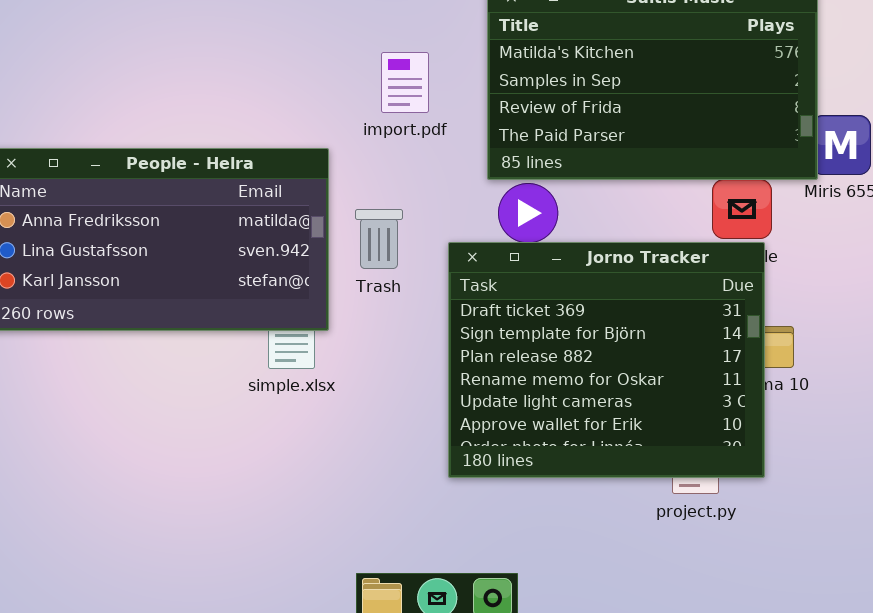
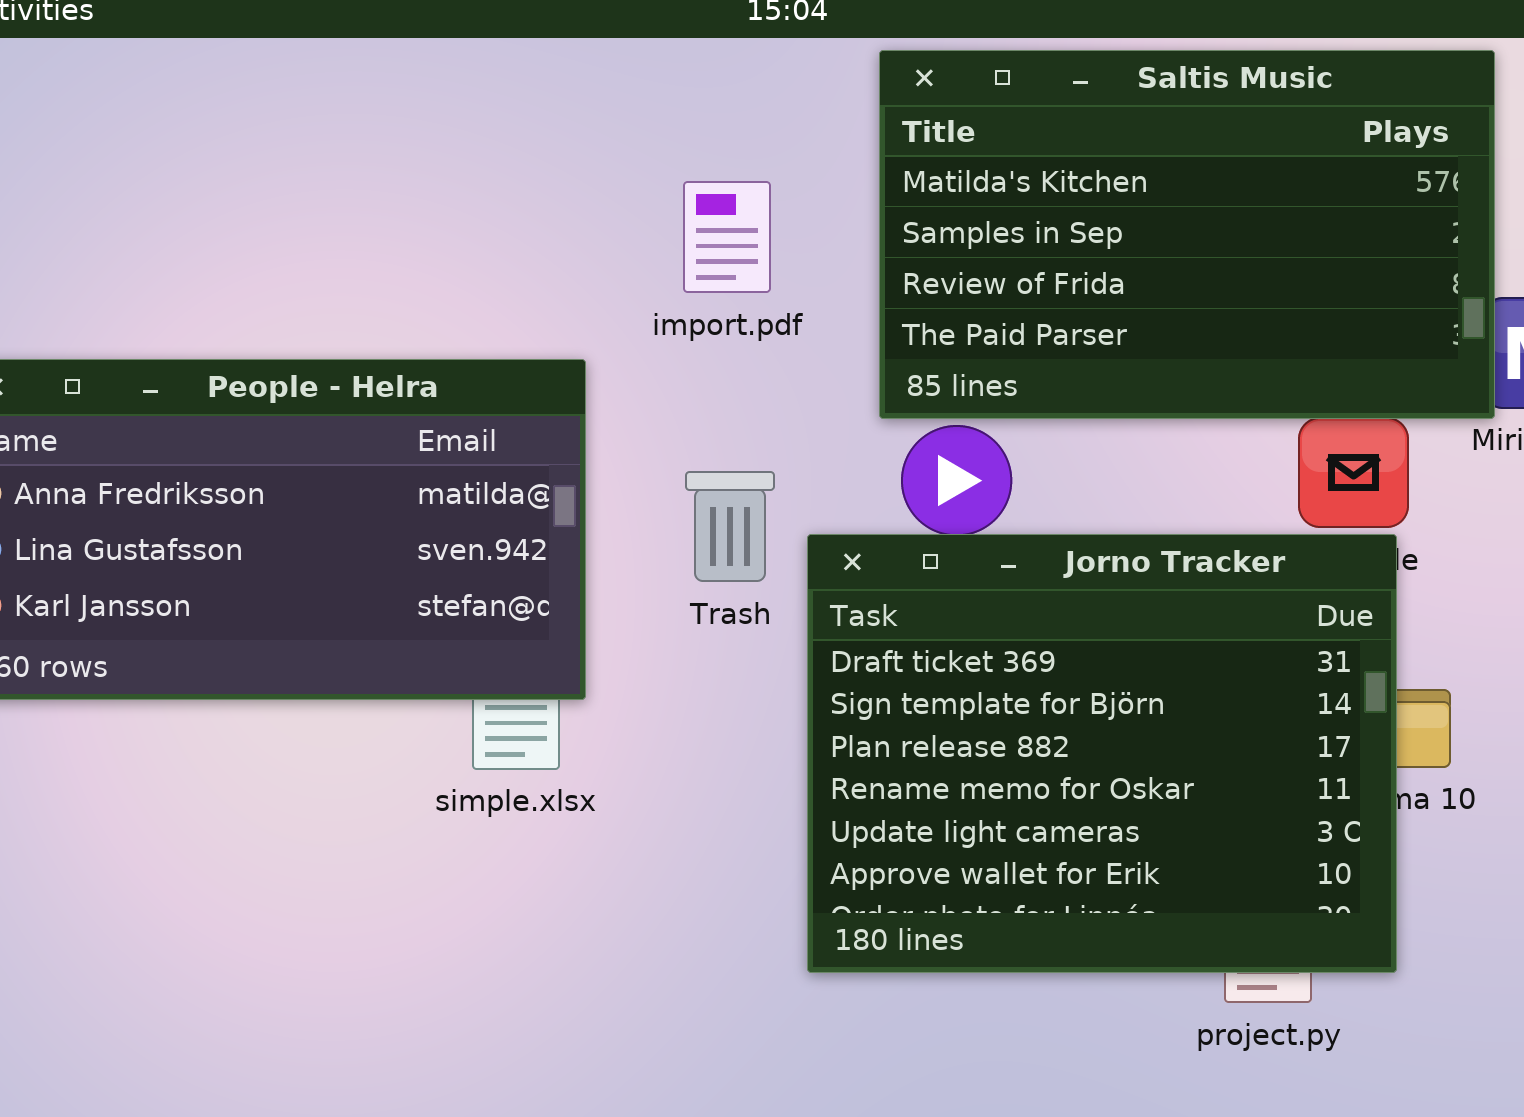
Trash: [355,209,403,269] -> [685,471,775,582], moved

